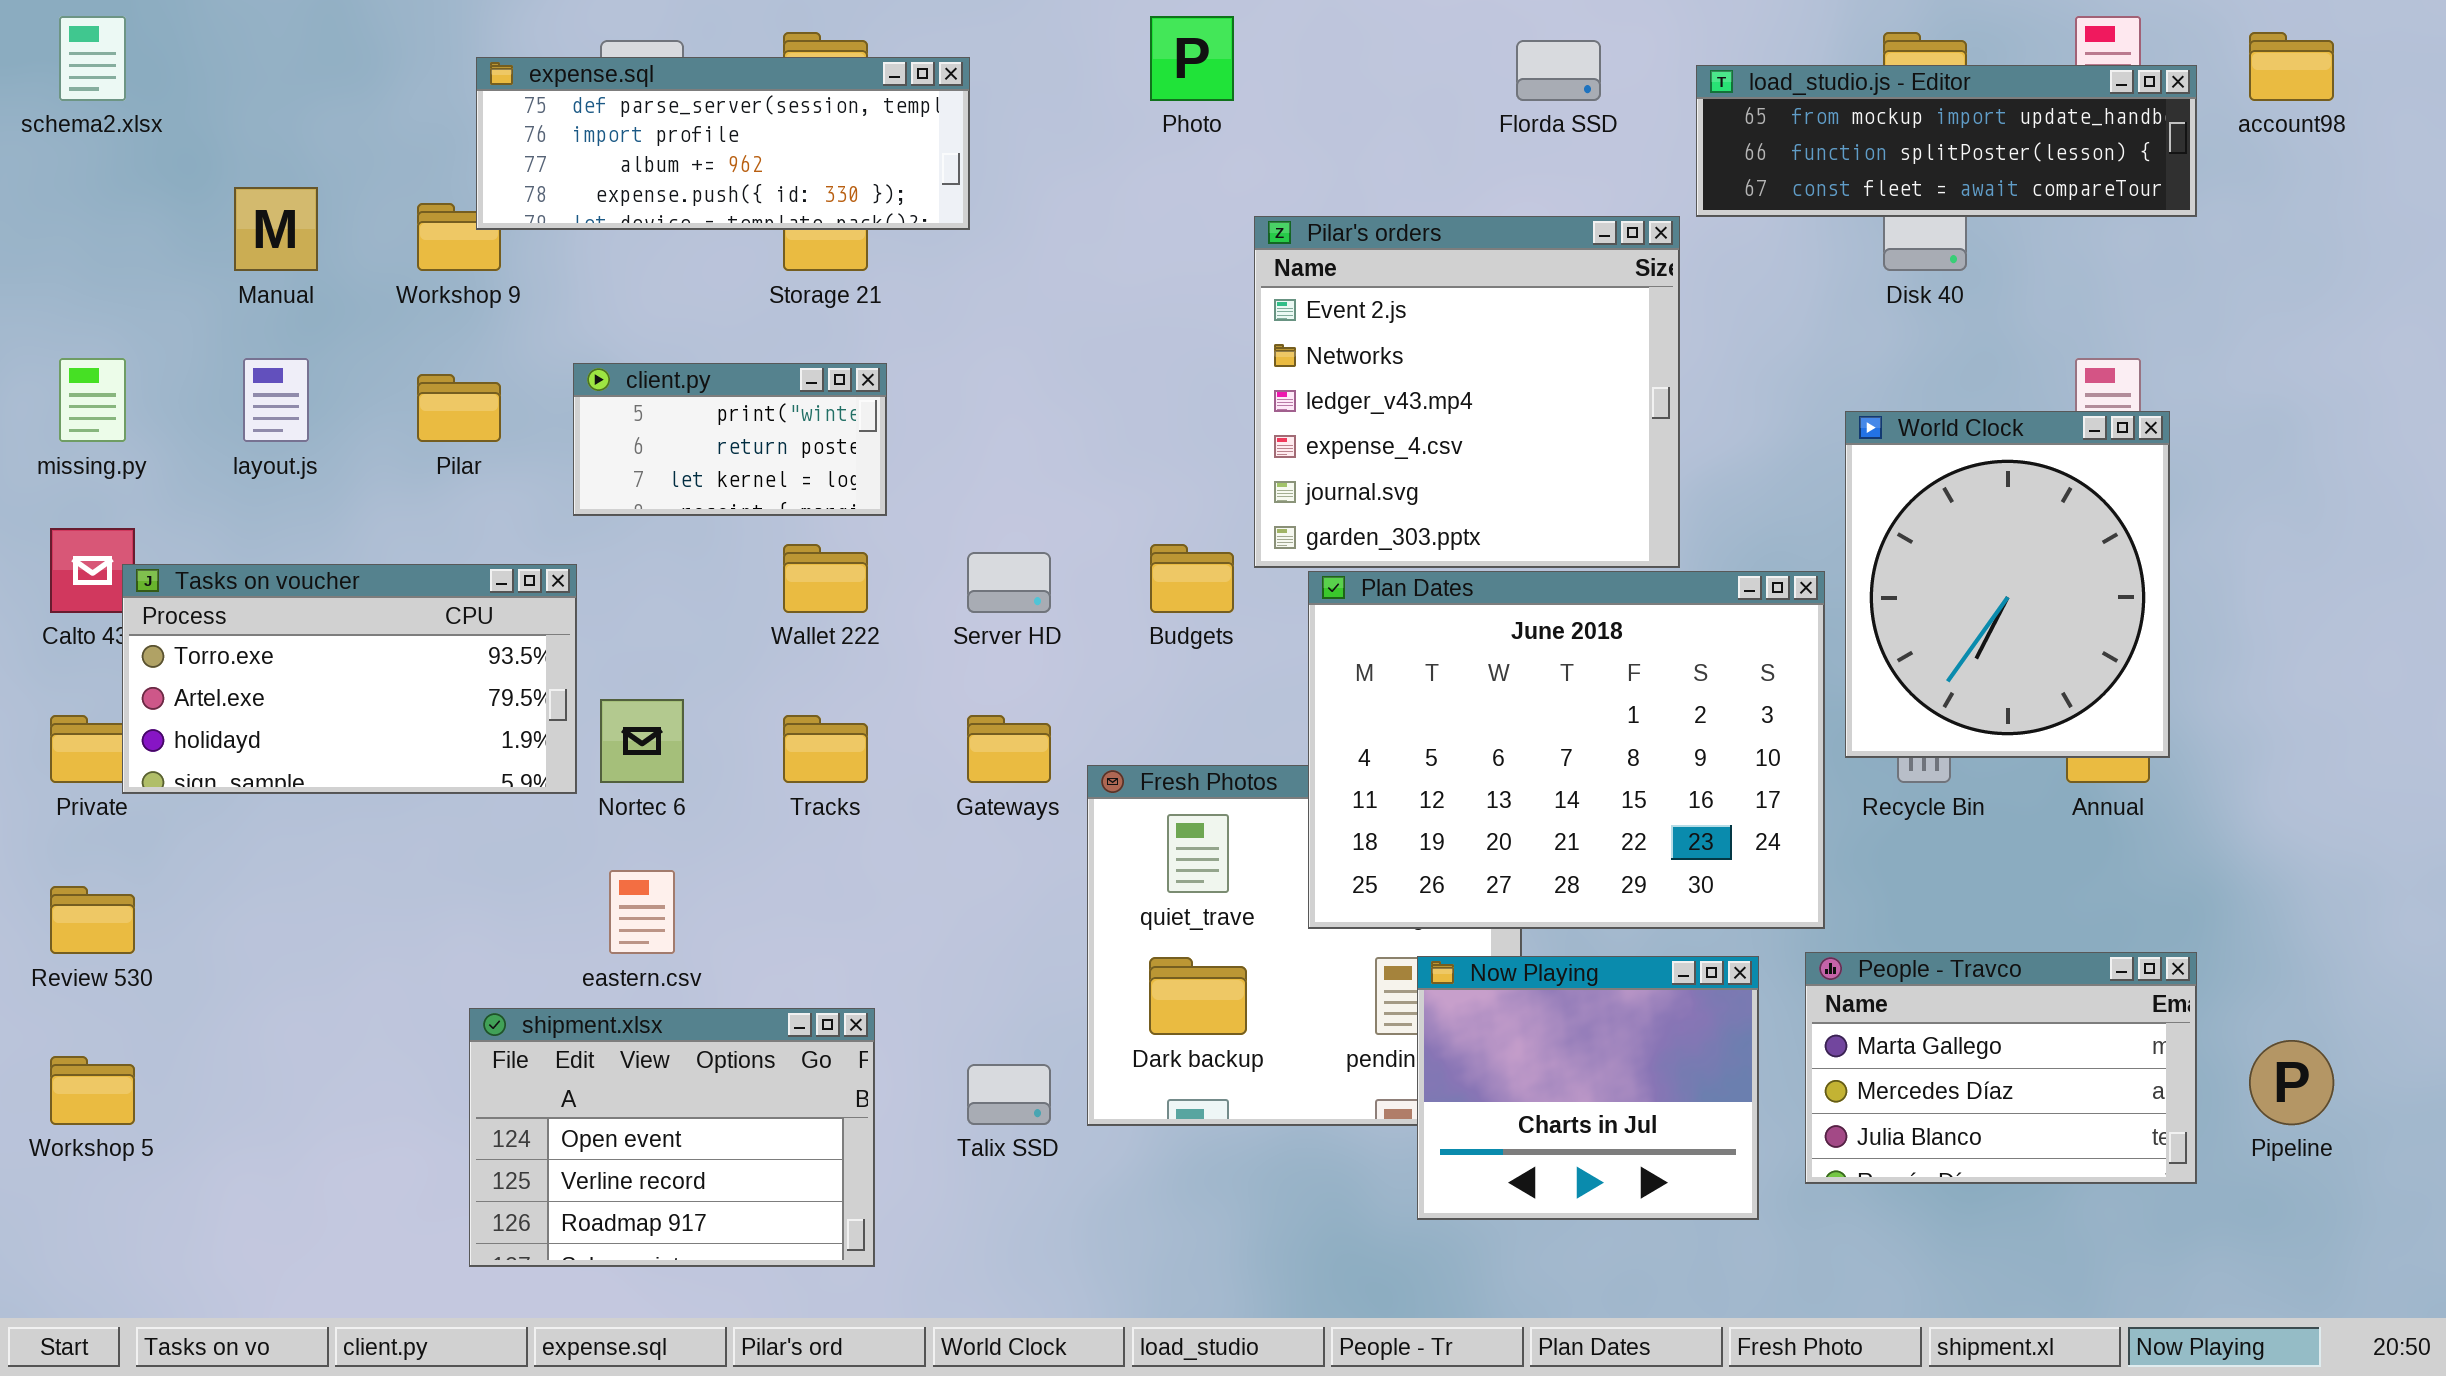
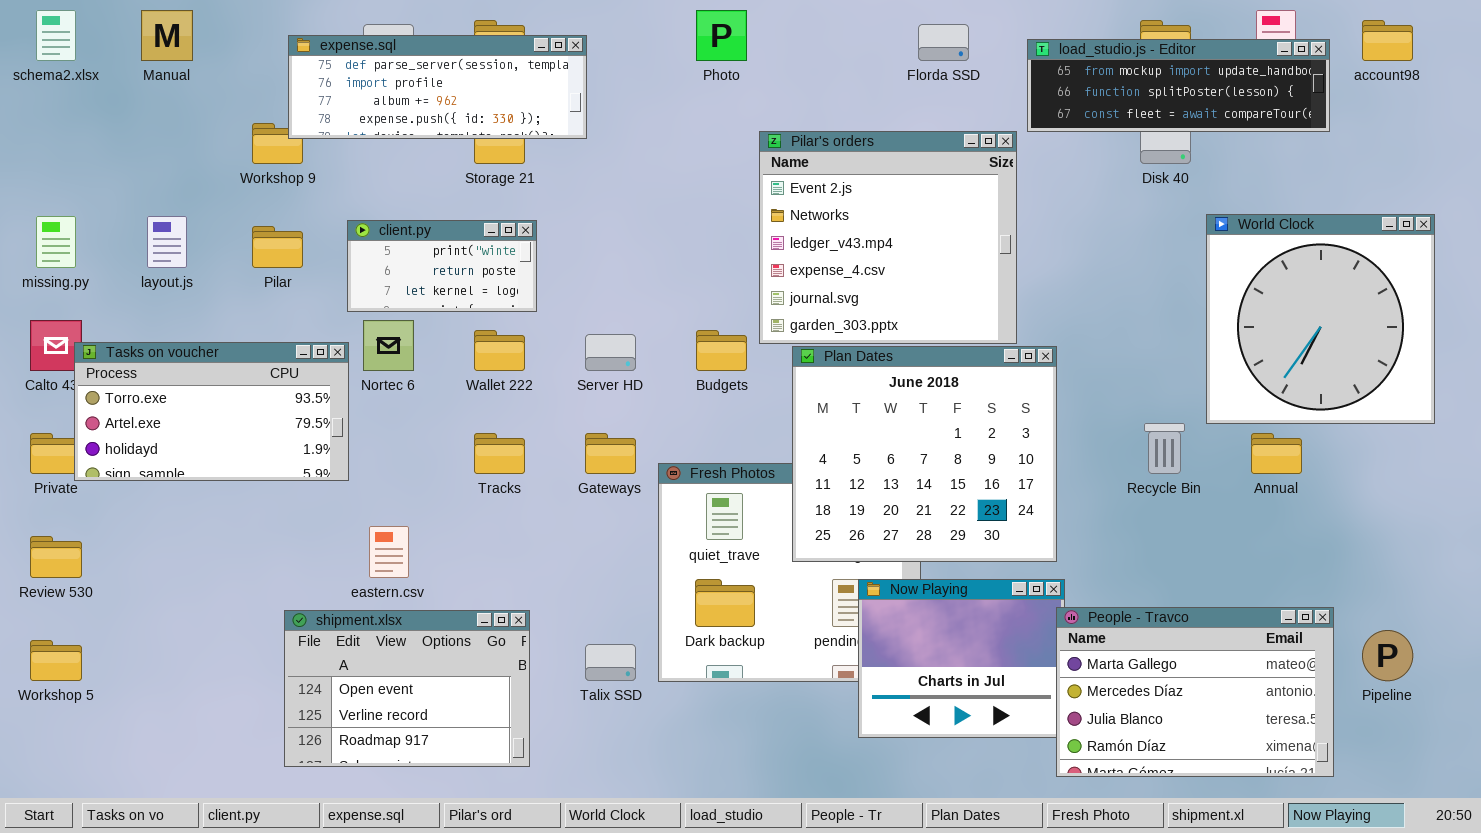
Manual: [234,187,318,271] -> [141,10,193,61], moved
World Clock: [1845,411,2170,758] -> [1206,214,1435,424], moved, resized
Plan Dates: [1308,571,1825,929] -> [792,346,1057,562], resized
Nortec 6: [600,699,684,783] -> [363,320,414,371], moved
People - Travco: [1805,952,2197,1184] -> [1056,607,1334,777], moved, resized

